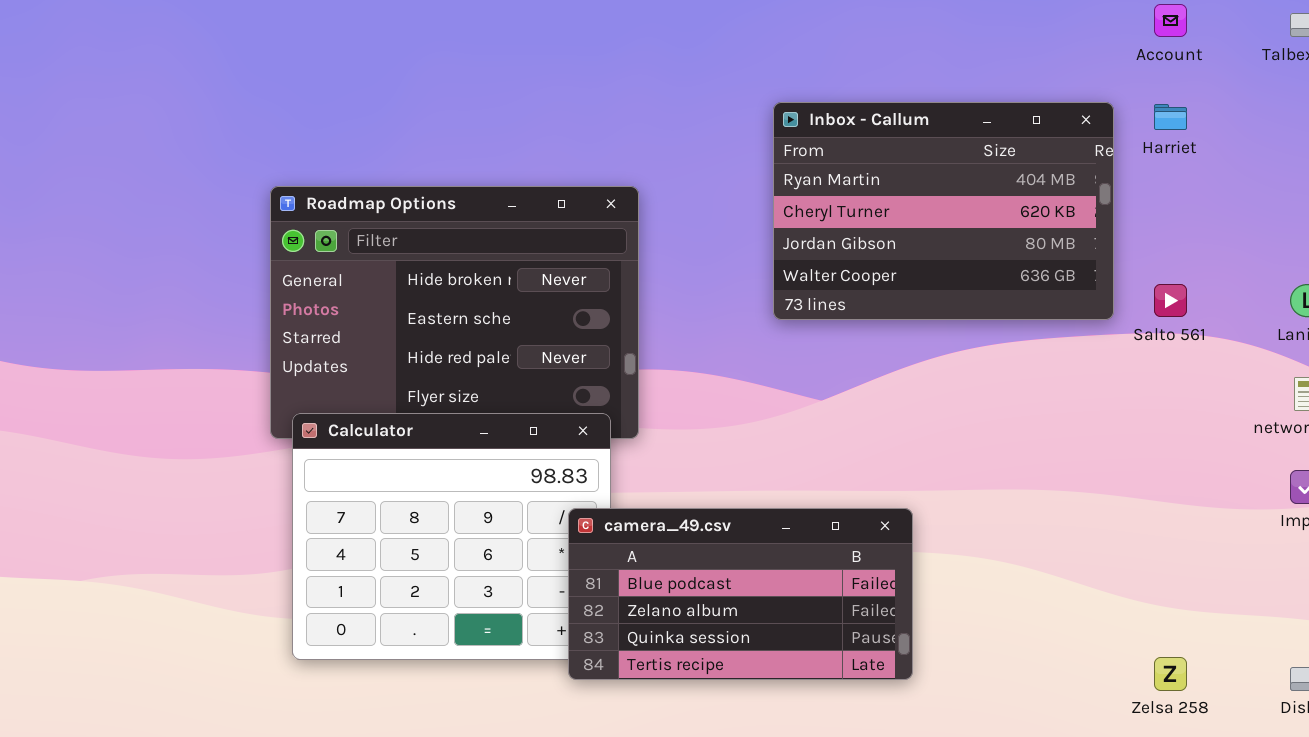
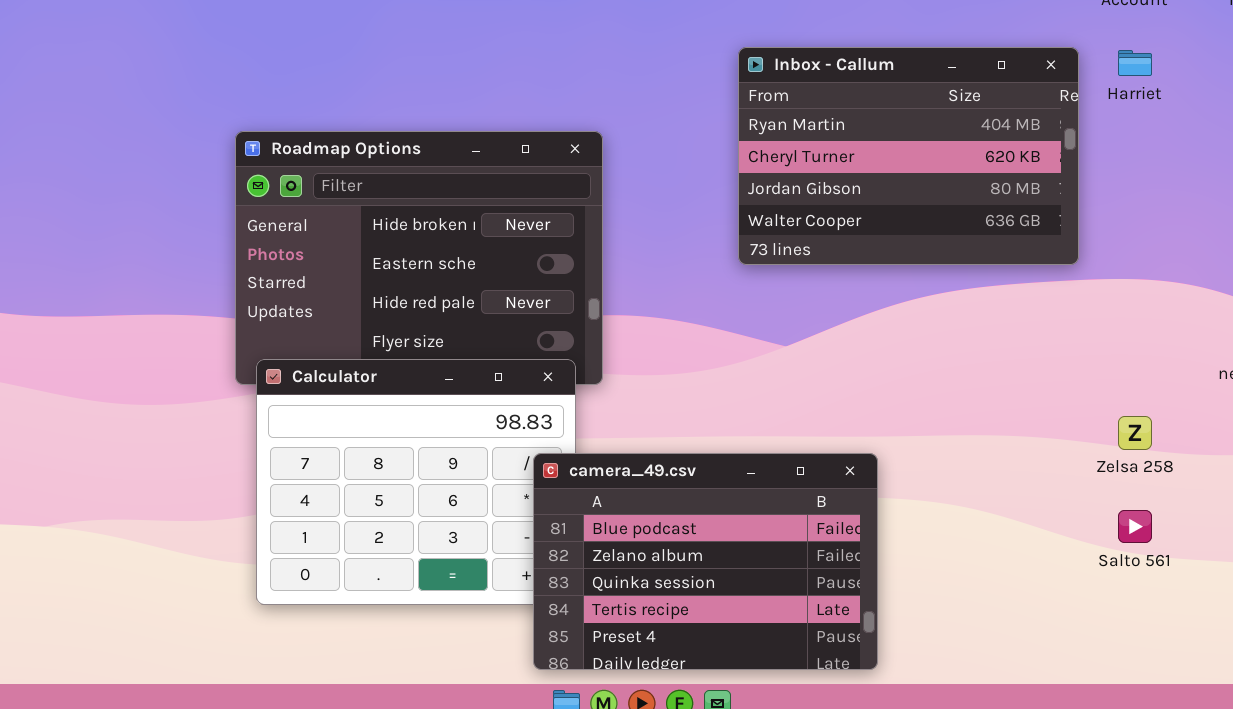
Salto 561: [1154,284,1187,317] -> [1118,510,1152,543], moved
camera_49.csv: [568,508,913,680] -> [533,453,878,670], resized
Zelsa 258: [1154,657,1187,691] -> [1118,416,1152,450], moved

